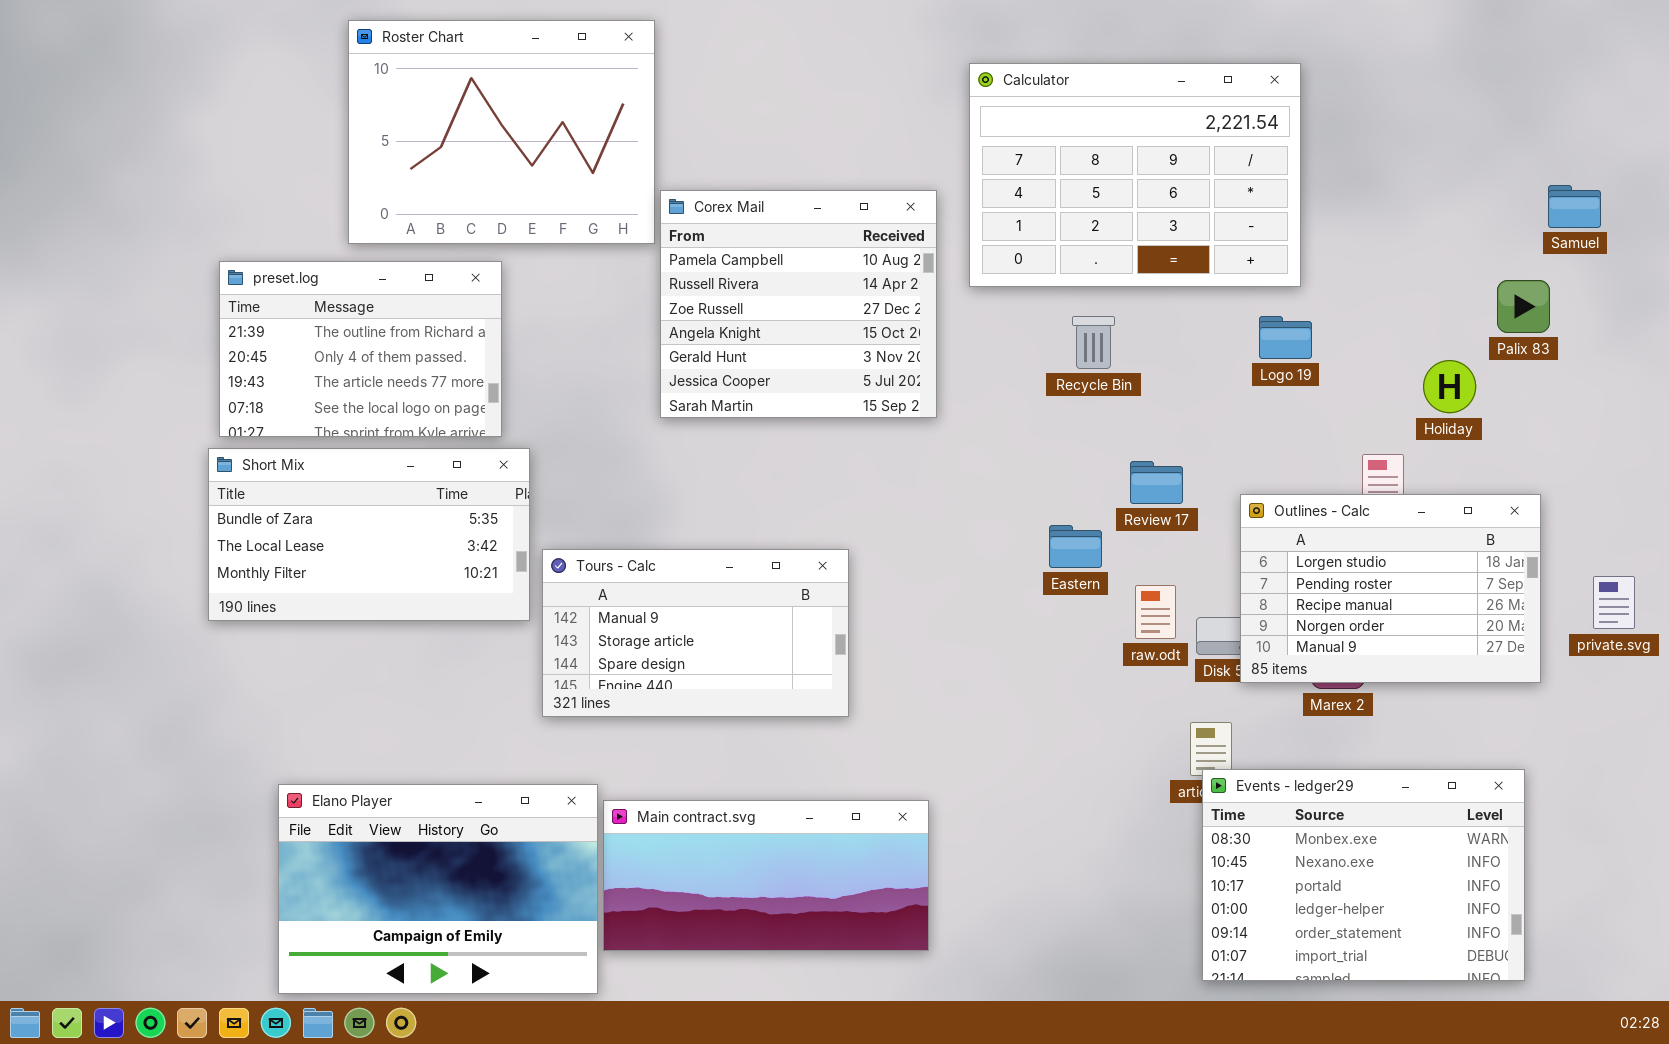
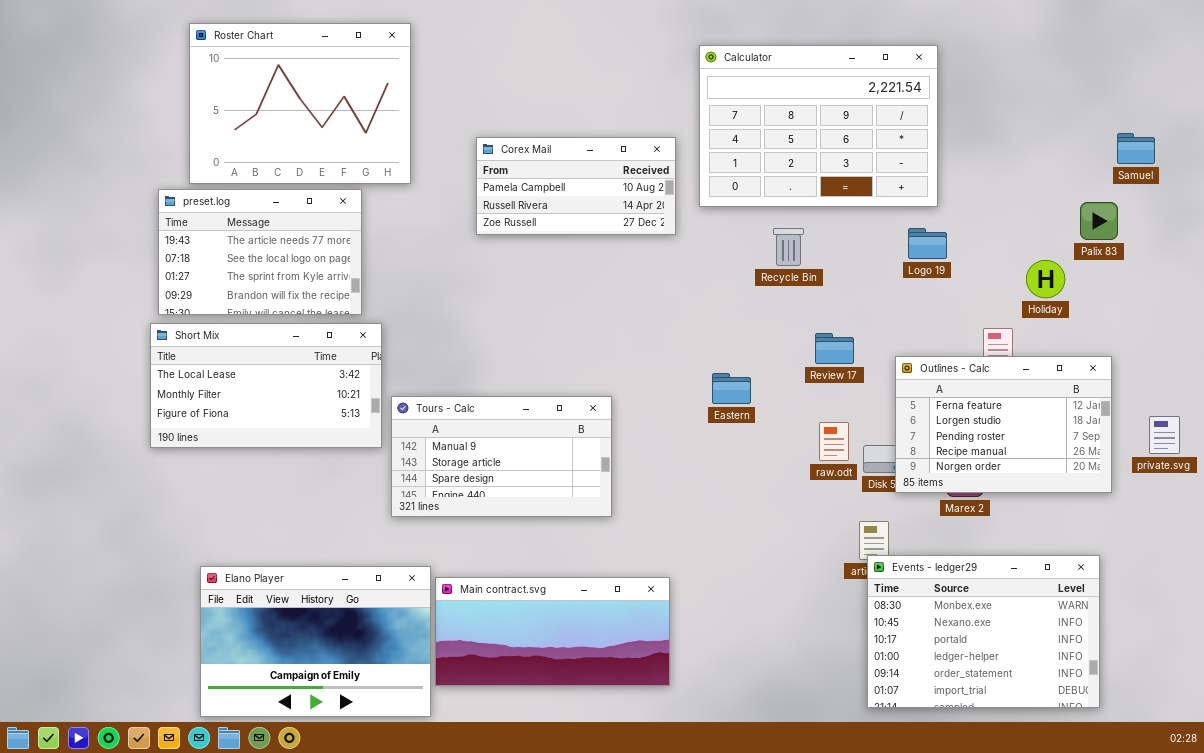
Roster Chart: [348,20,655,244] -> [189,23,411,184], moved
Corex Mail: [660,190,937,418] -> [476,137,676,235], resized
preset.log: [219,261,502,437] -> [158,189,362,315], scrolled down 2 rows
Short Mix: [208,448,530,621] -> [150,323,382,448], scrolled down 1 row
Outlines - Calc: [1240,494,1541,683] -> [895,356,1112,493], scrolled up 1 row
Eastern: [1049,525,1102,568] -> [712,373,751,404], moved

